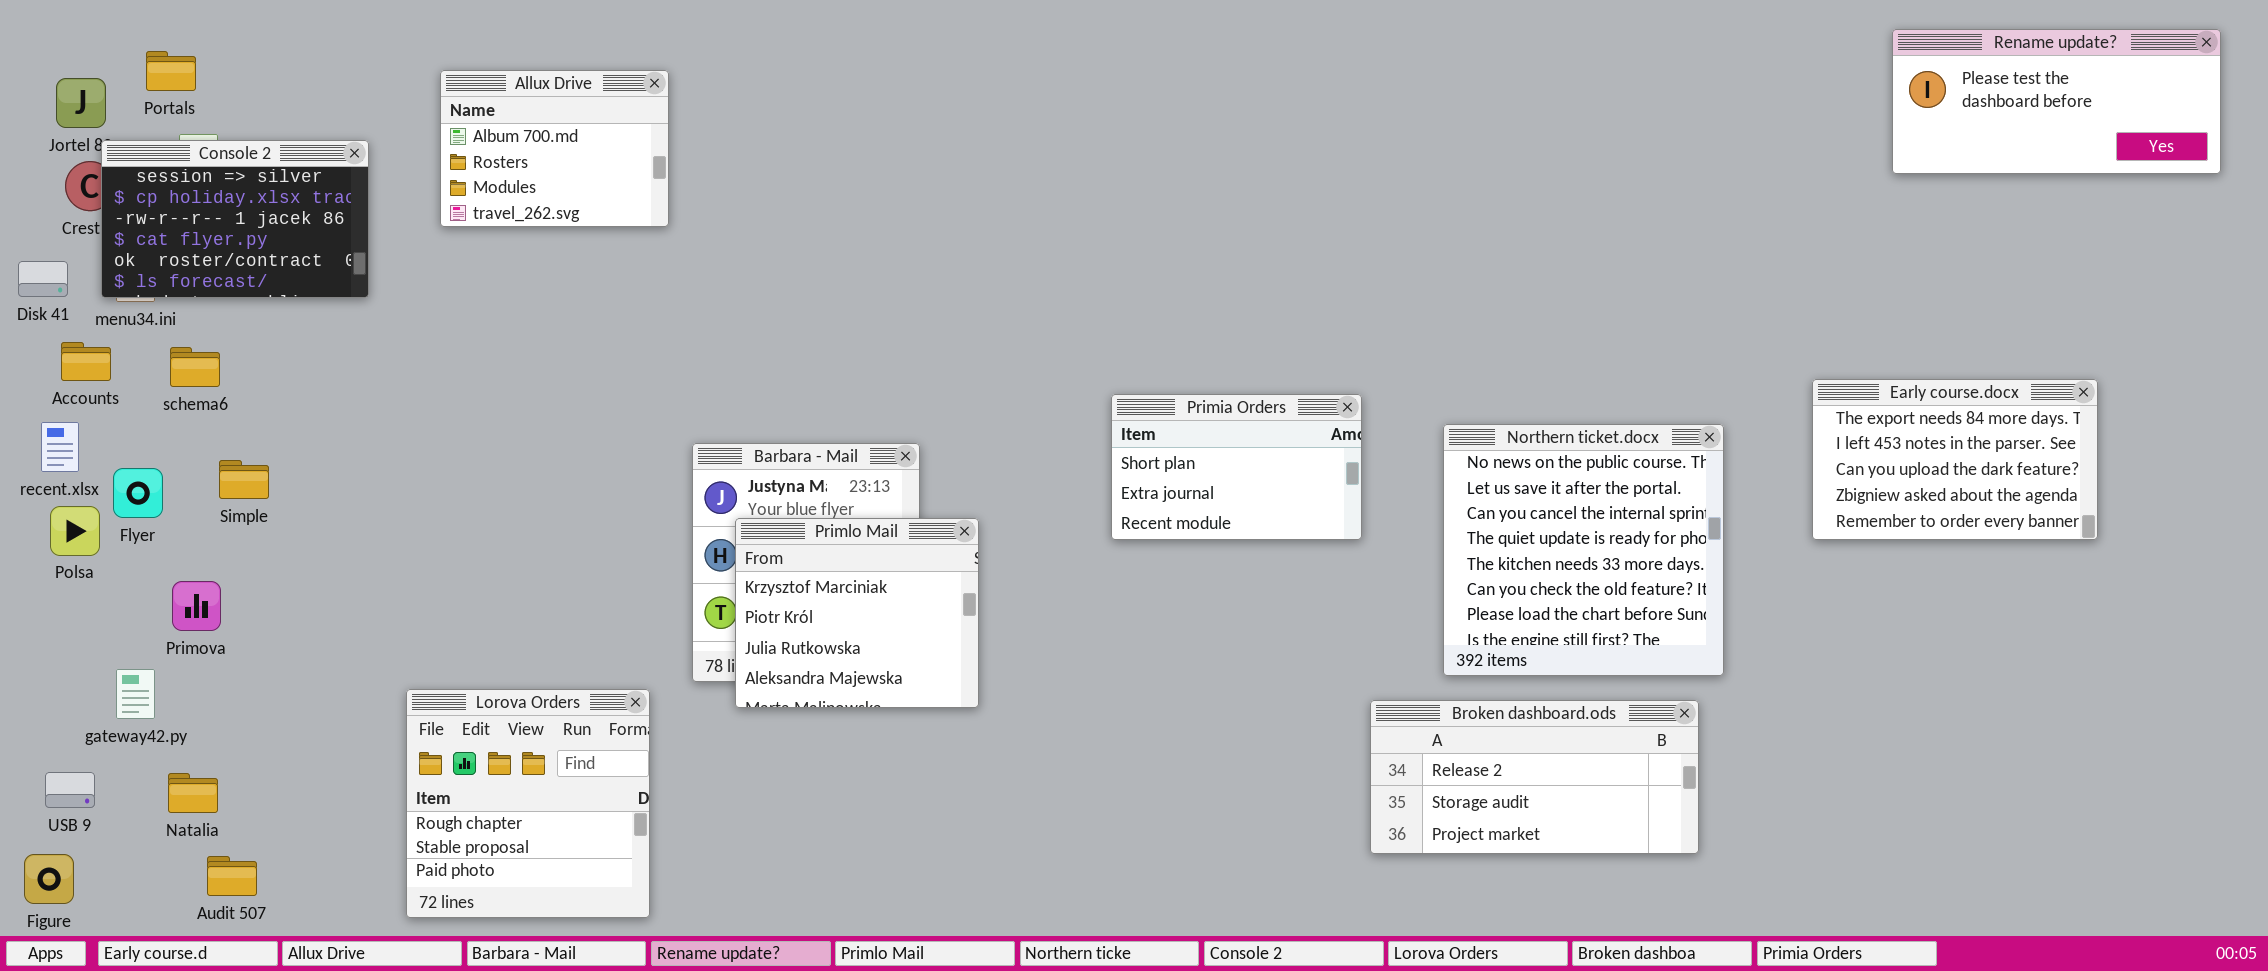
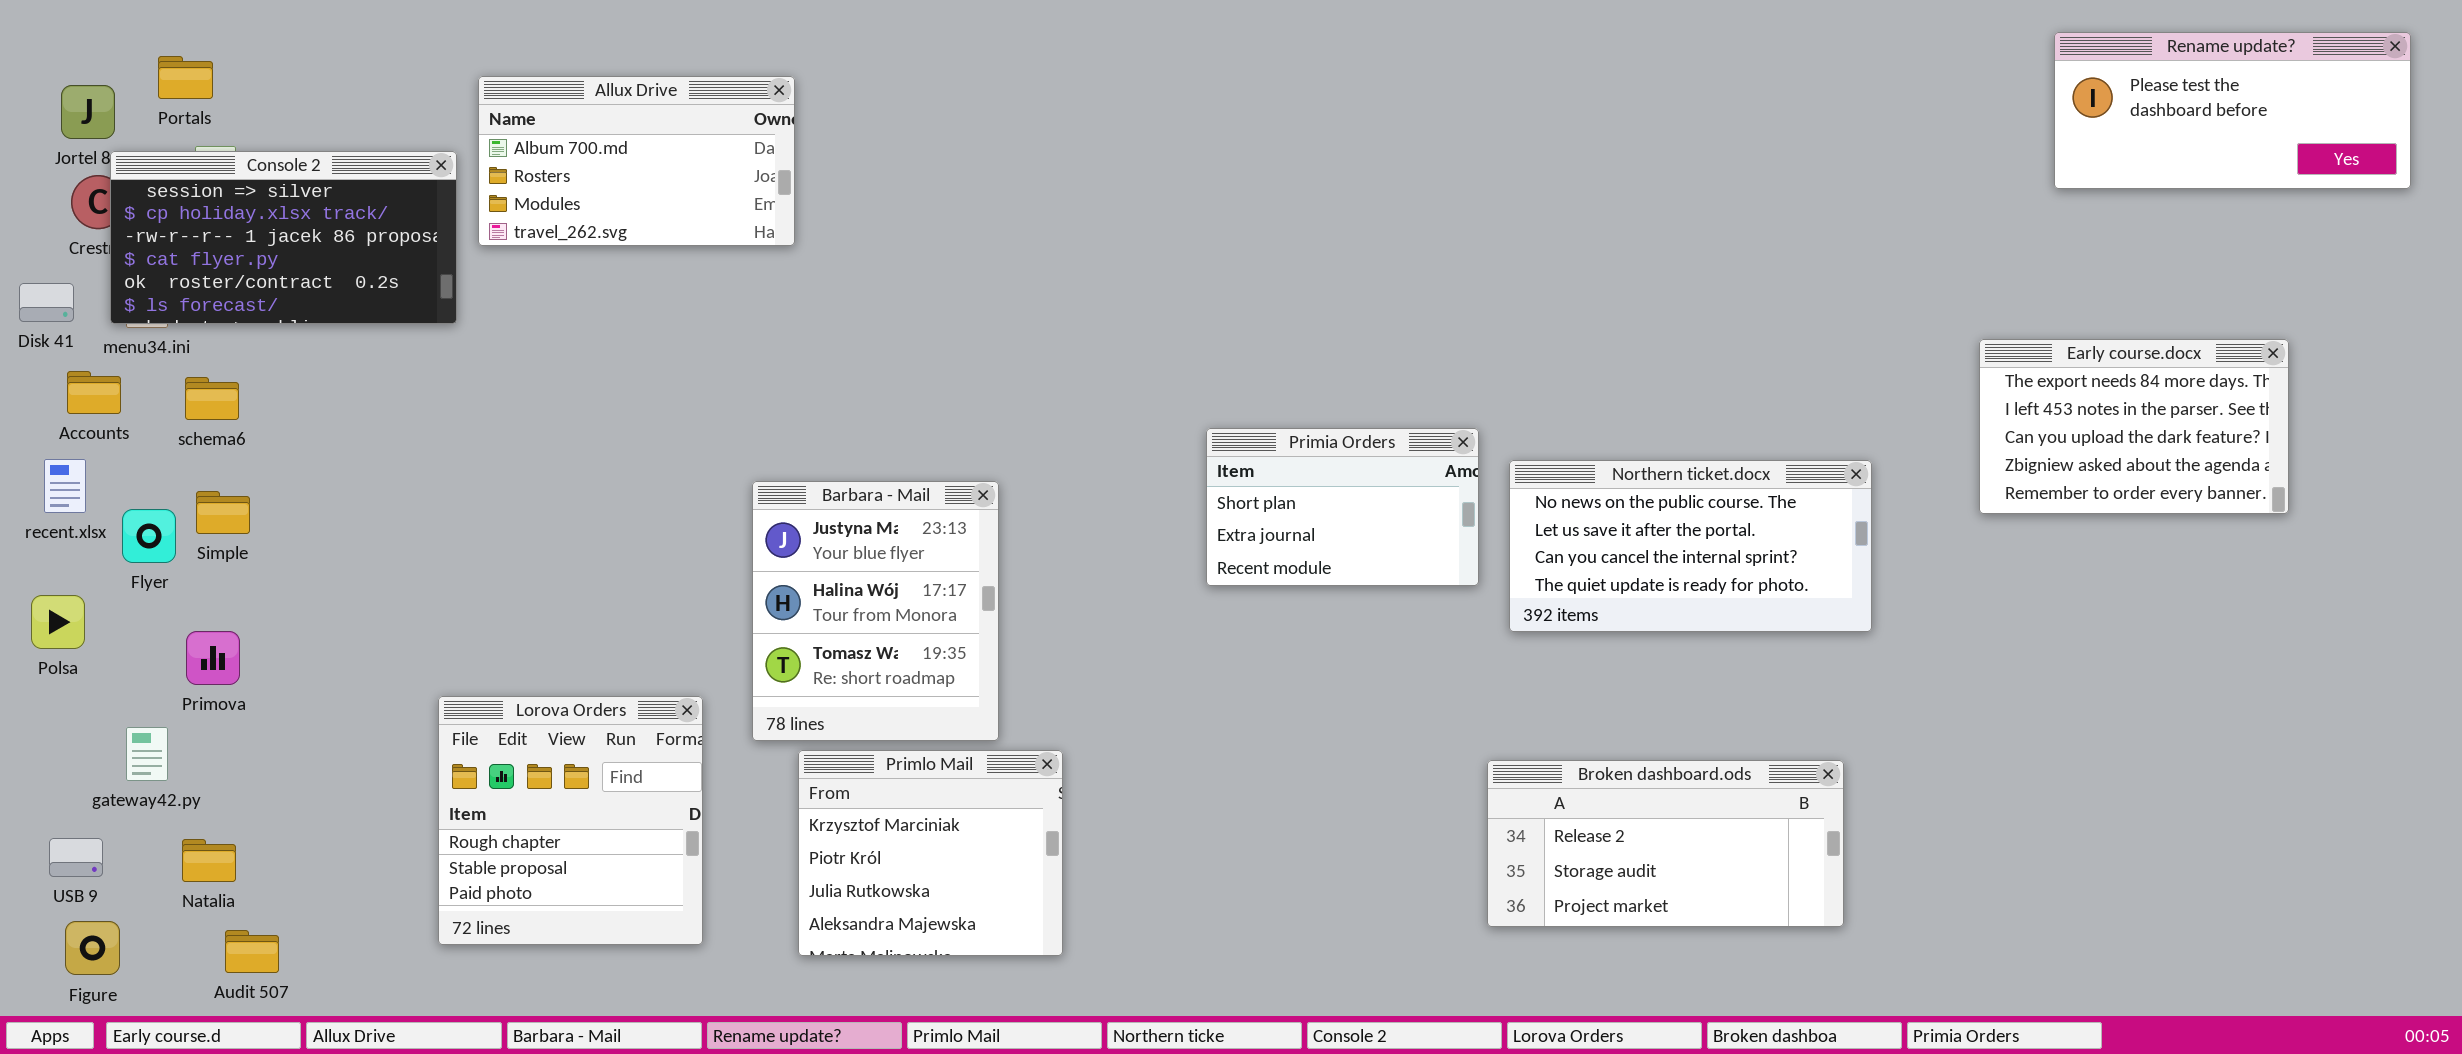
Allux Drive: [440,70,669,227] -> [478,76,795,246], resized
Console 2: [101,140,369,298] -> [110,151,457,324], resized
Early course.docx: [1812,379,2098,540] -> [1979,339,2289,514], moved
Northern ticket.docx: [1443,424,1724,676] -> [1509,460,1872,632], resized
Simple: [219,460,269,499] -> [196,491,250,534], moved
Polsa: [50,506,100,556] -> [31,595,85,649], moved
Primlo Mail: [735,518,979,708] -> [798,750,1063,956], moved
Lorova Orders: [406,689,650,918] -> [438,696,703,945], moved
Figure: [24,854,74,904] -> [65,921,120,975], moved

